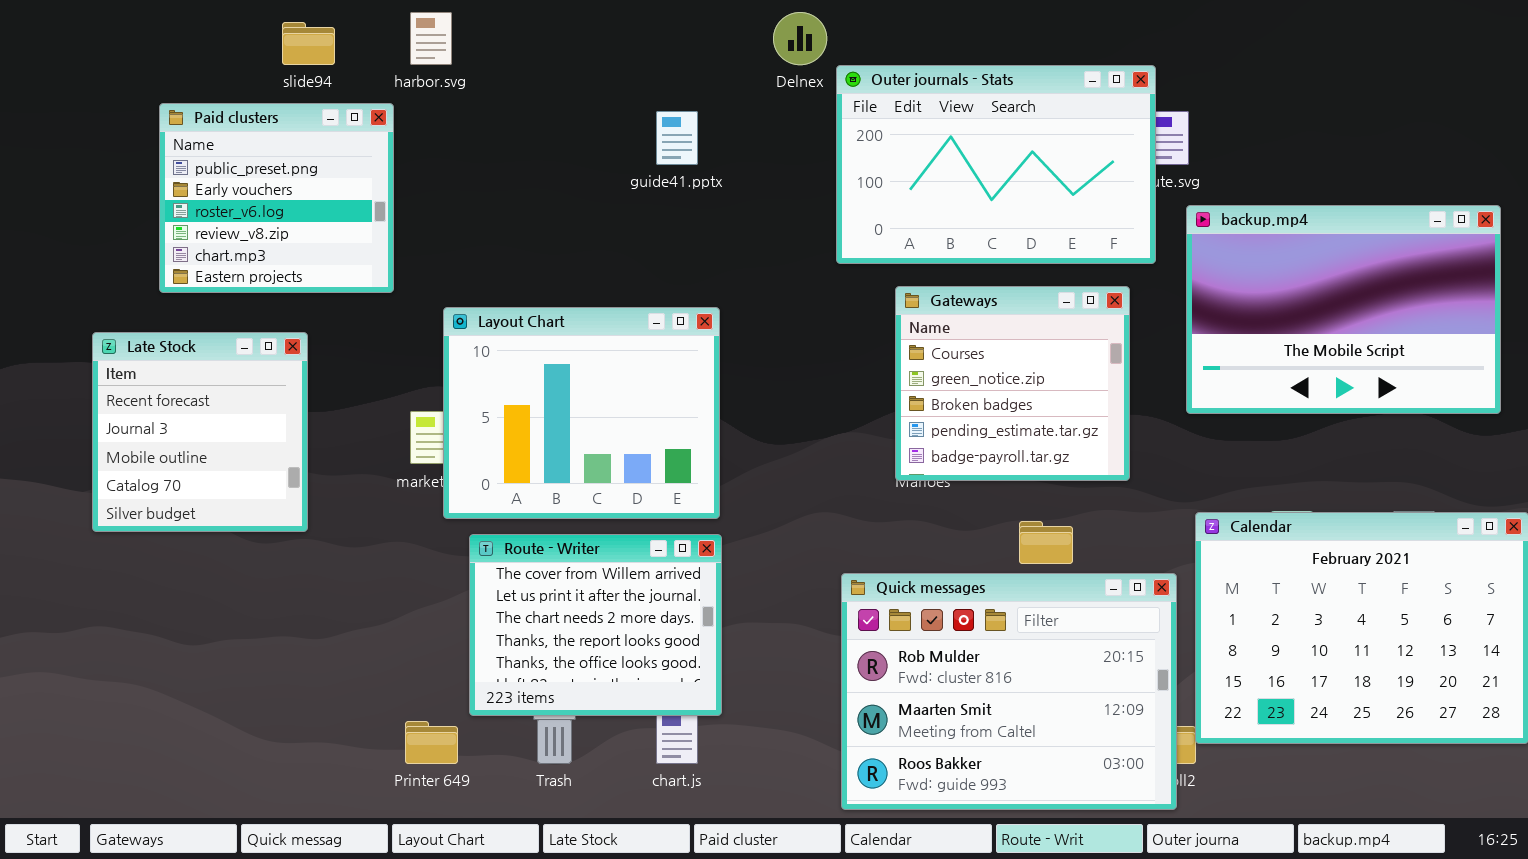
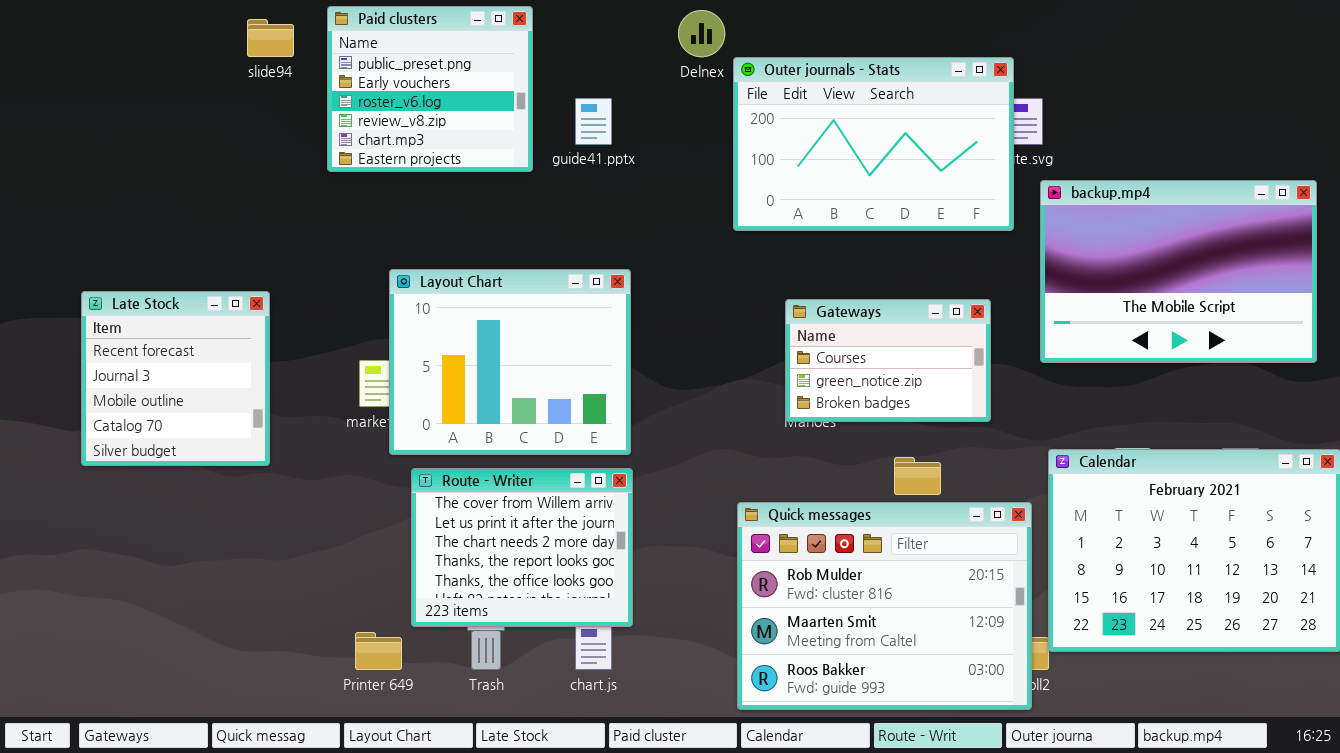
Paid clusters: [159,103,394,293] -> [327,6,533,172], moved
Gateways: [895,286,1130,481] -> [785,299,991,422], resized

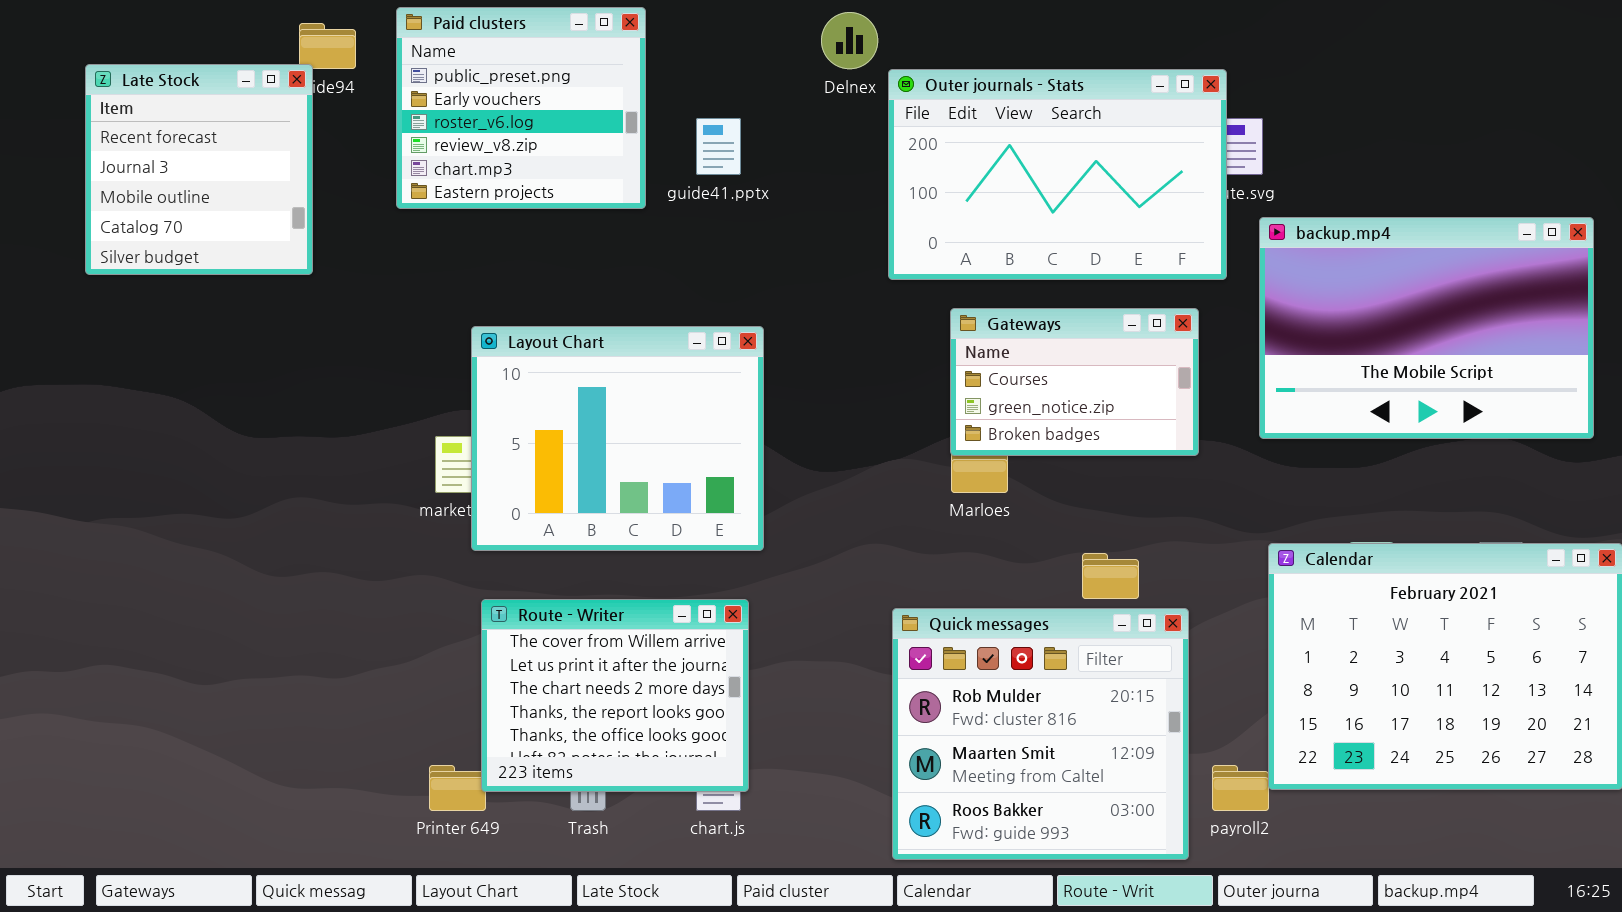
Late Stock: [81,291,270,466] -> [85,64,313,275], moved
Gateways: [785,299,991,422] -> [950,308,1199,456], moved
Route - Writer: [411,468,633,627] -> [481,599,749,792], moved
Quick messages: [737,502,1032,710] -> [892,608,1189,860], resized

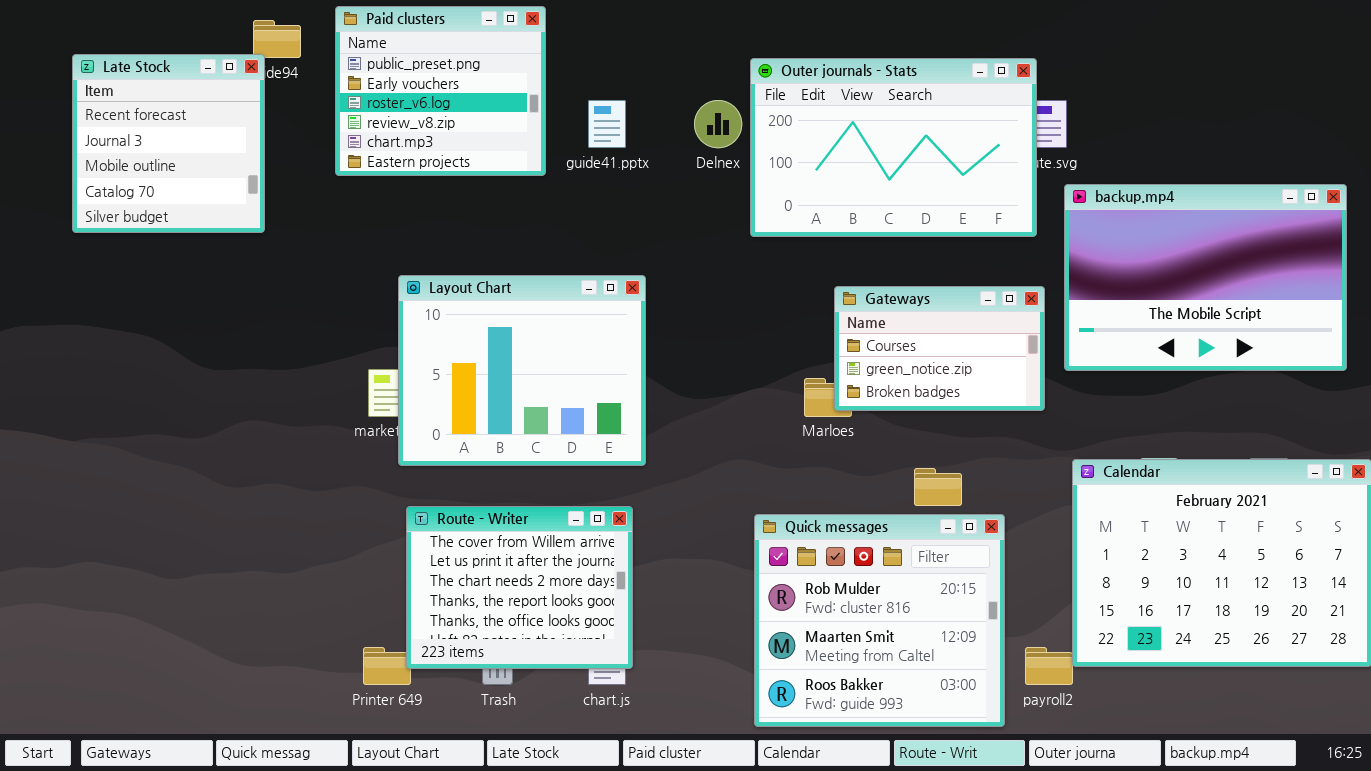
Delnex: [821,12,878,69] -> [694,100,742,148], moved
Gateways: [950,308,1199,456] -> [834,286,1045,411], moved

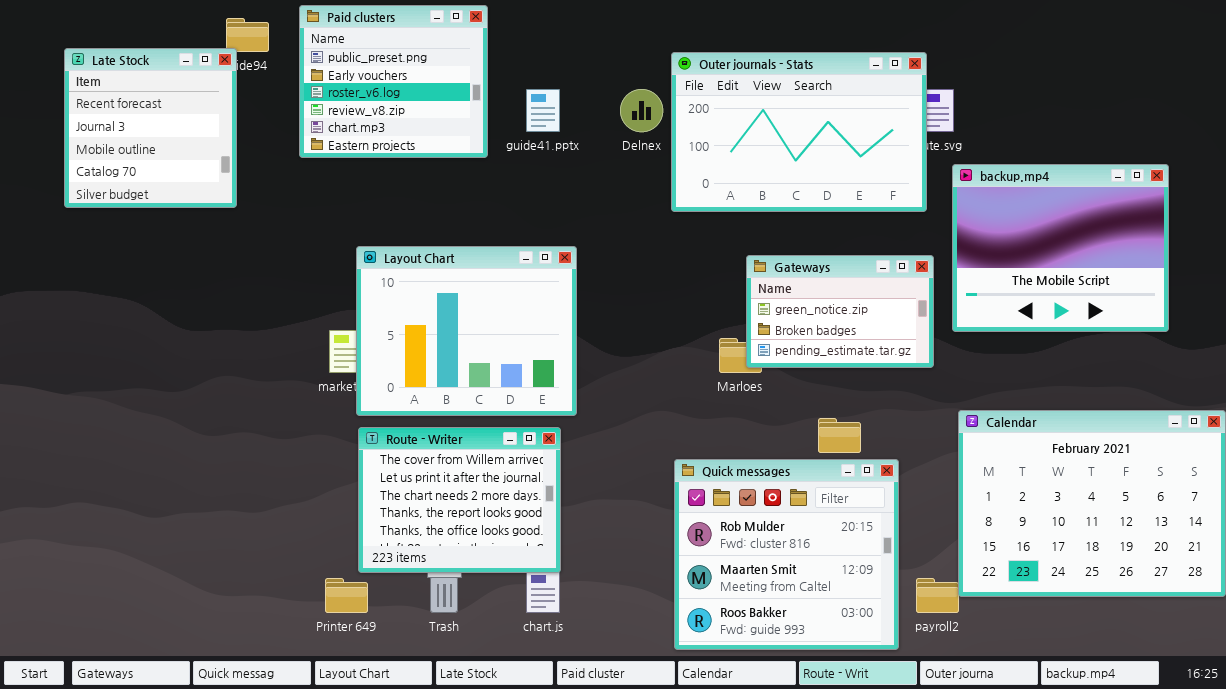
backup.mp4: [1064,184,1347,371] -> [952,164,1169,332], resized
Gateways: [834,286,1045,411] -> [746,255,934,368], scrolled down 1 row
Route - Writer: [406,506,633,669] -> [358,427,561,573], moved

